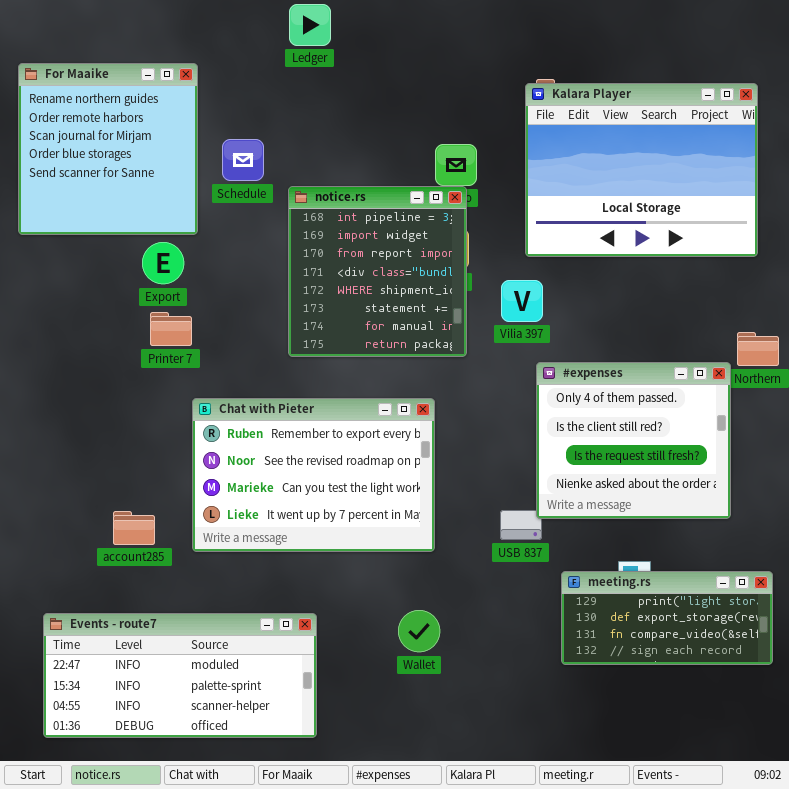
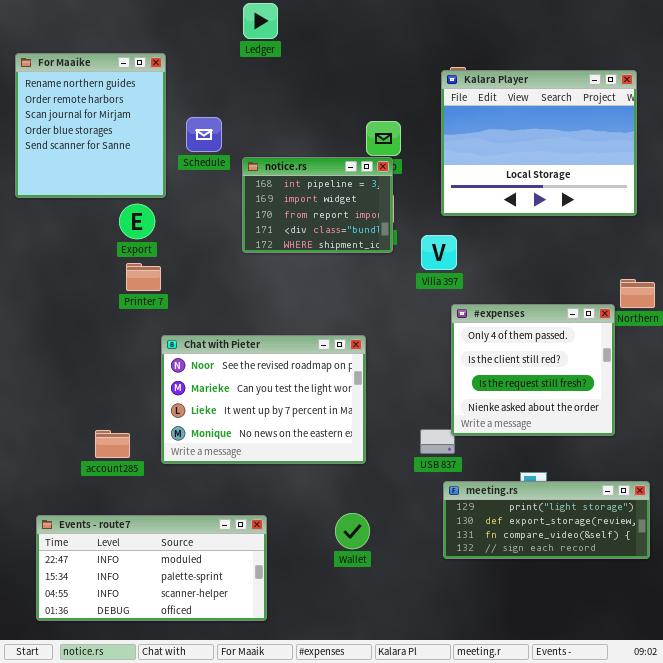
notice.rs: [288,186,467,357] -> [242,157,393,253], resized
Chat with Pieter: [192,398,435,552] -> [161,335,366,464], scrolled down 1 row
meeting.rs: [561,571,773,665] -> [443,481,650,559], resized

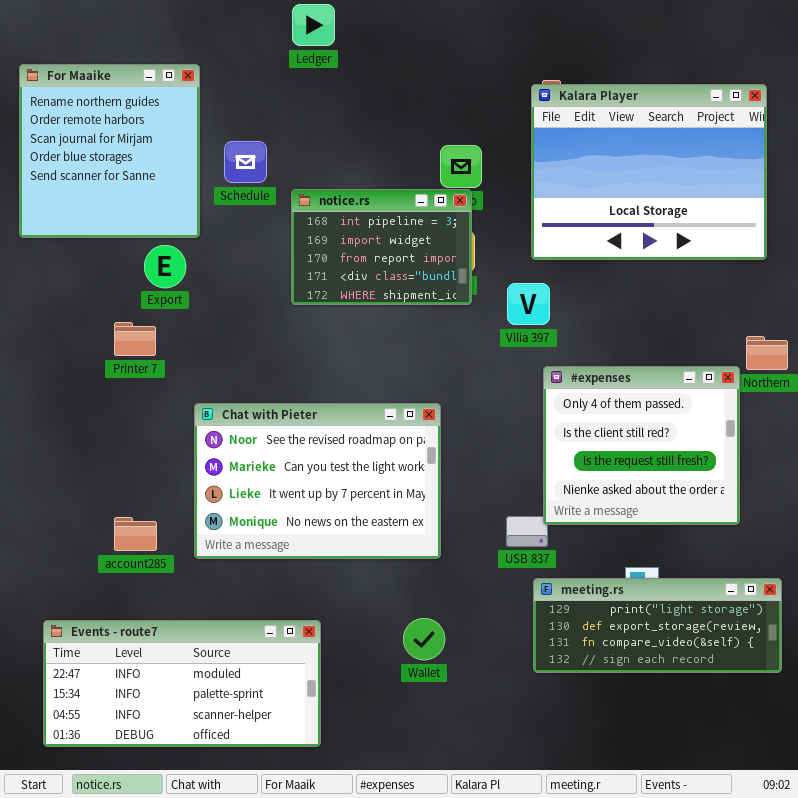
Printer 7: [126,263,161,291] -> [114,322,156,356], moved

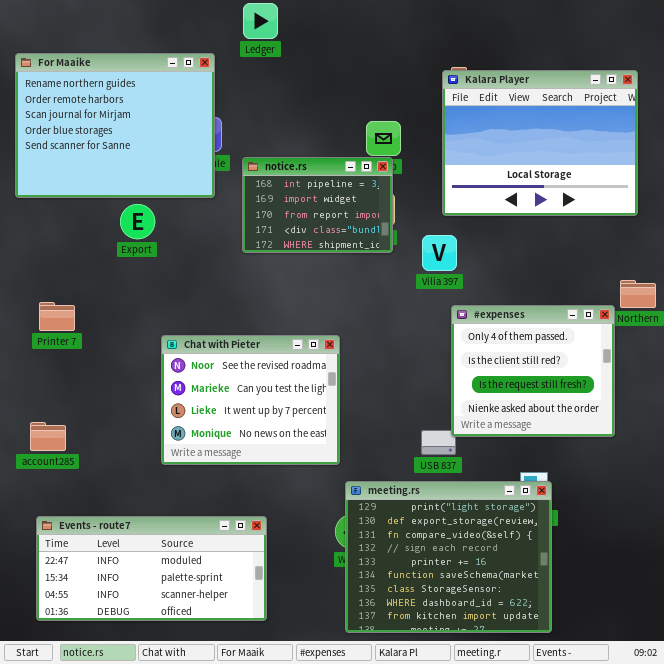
For Maaike: [19,64,200,238] -> [15,53,215,198], resized
Printer 7: [114,322,156,356] -> [39,302,75,331], moved
Chat with Pieter: [194,403,441,559] -> [161,335,340,465], resized
account285: [114,517,157,551] -> [30,422,66,451], moved
meeting.rs: [533,578,782,673] -> [345,481,552,633], moved, resized

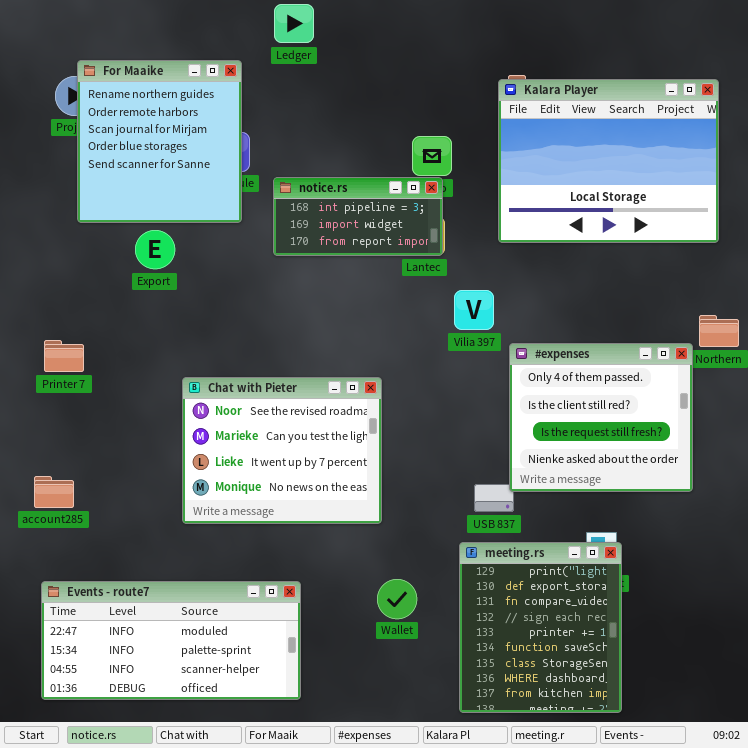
For Maaike: [15,53,215,198] -> [77,60,242,223], resized
notice.rs: [242,157,393,253] -> [273,177,443,256], resized
Vilia 397: [422,235,457,271] -> [454,290,494,330], moved
meeting.rs: [345,481,552,633] -> [459,542,622,713], resized

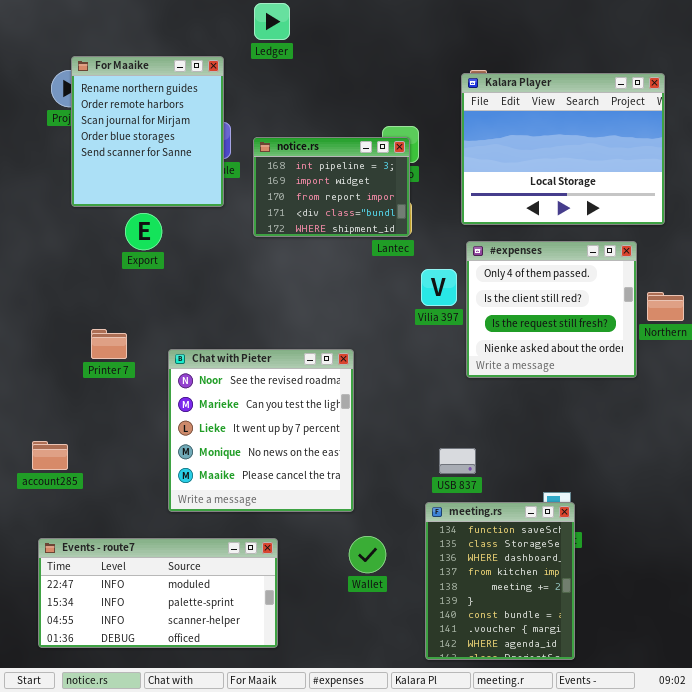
notice.rs: [273,177,443,256] -> [253,137,410,237], resized
Printer 7: [44,340,84,372] -> [91,329,127,359], moved
#expenses: [509,343,693,492] -> [466,241,637,378], moved
Chat with Pieter: [182,377,382,524] -> [168,349,354,512], resized
meeting.rs: [459,542,622,713] -> [425,502,575,660], scrolled down 5 rows

